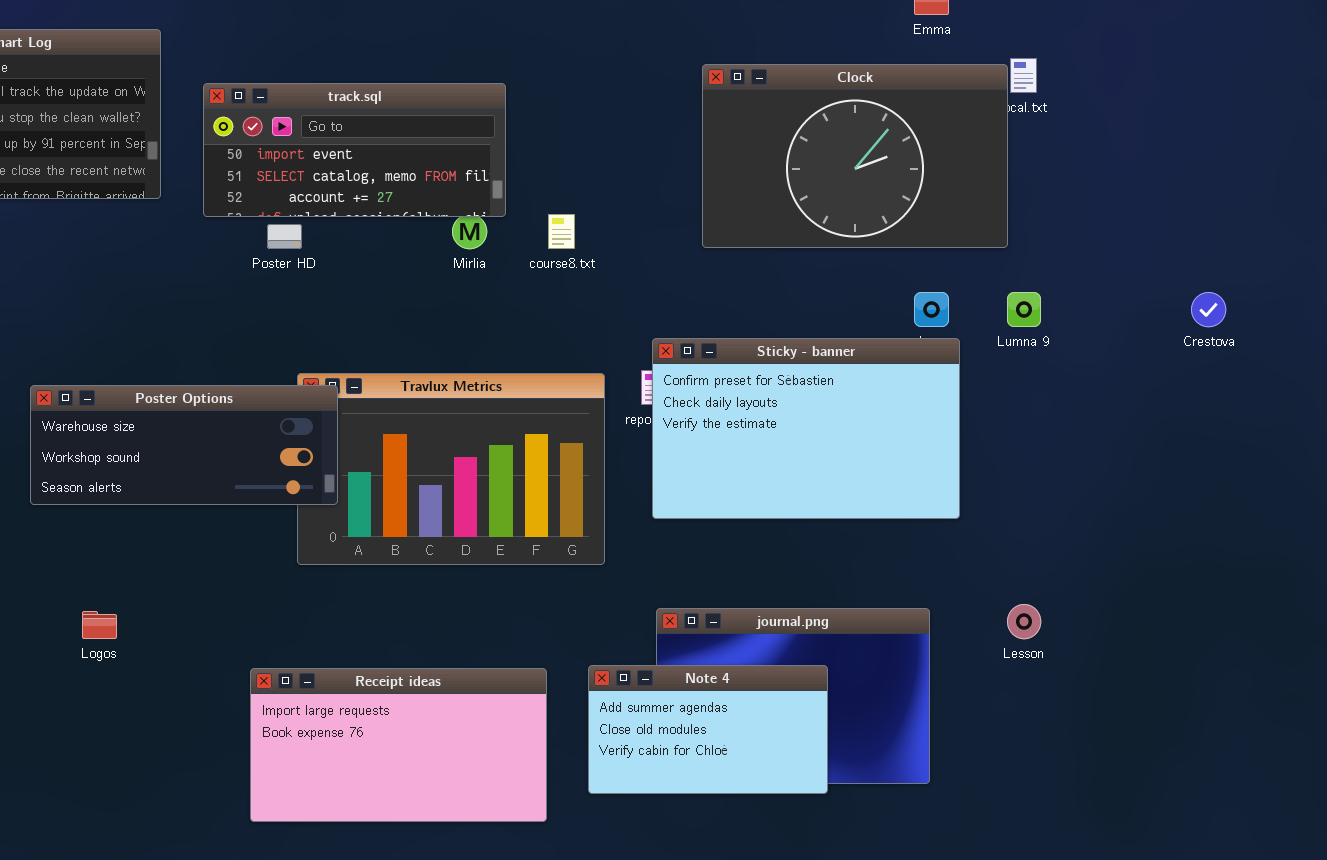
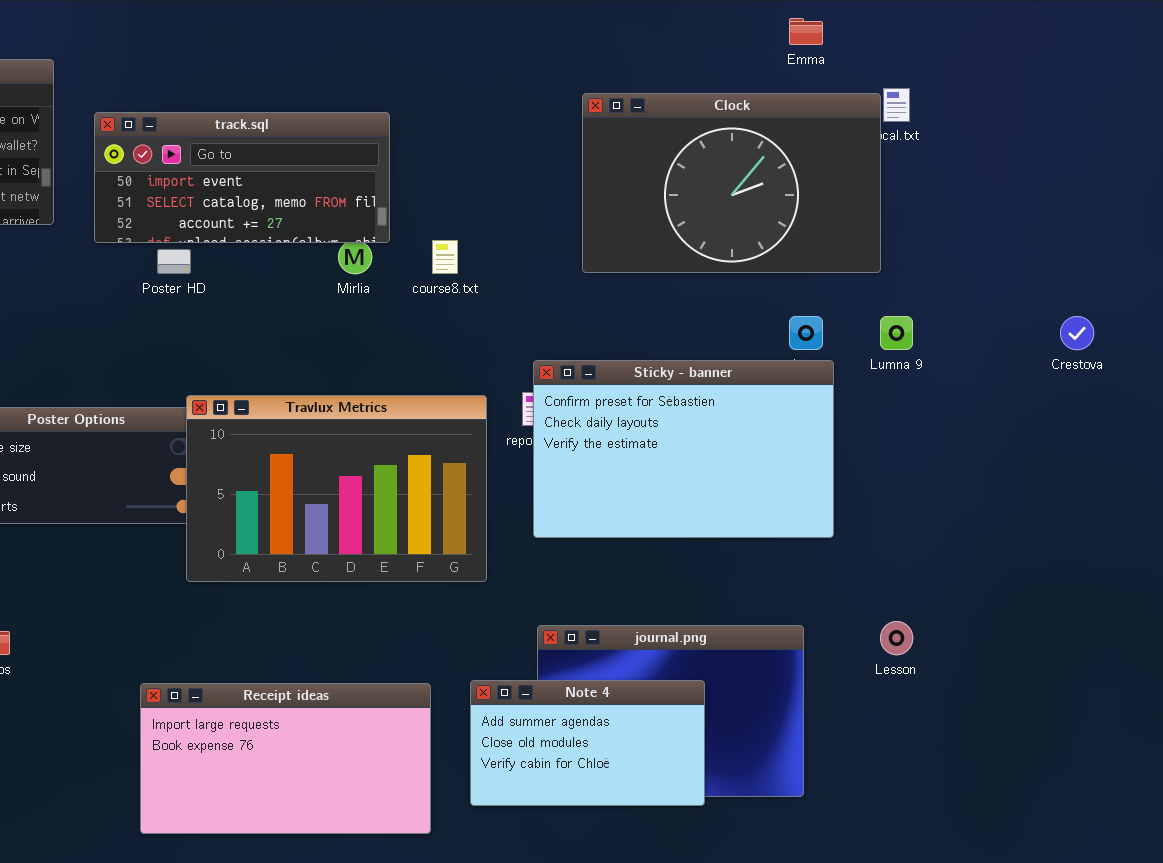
Travlux Metrics: [297,373,605,565] -> [186,395,487,582], raised

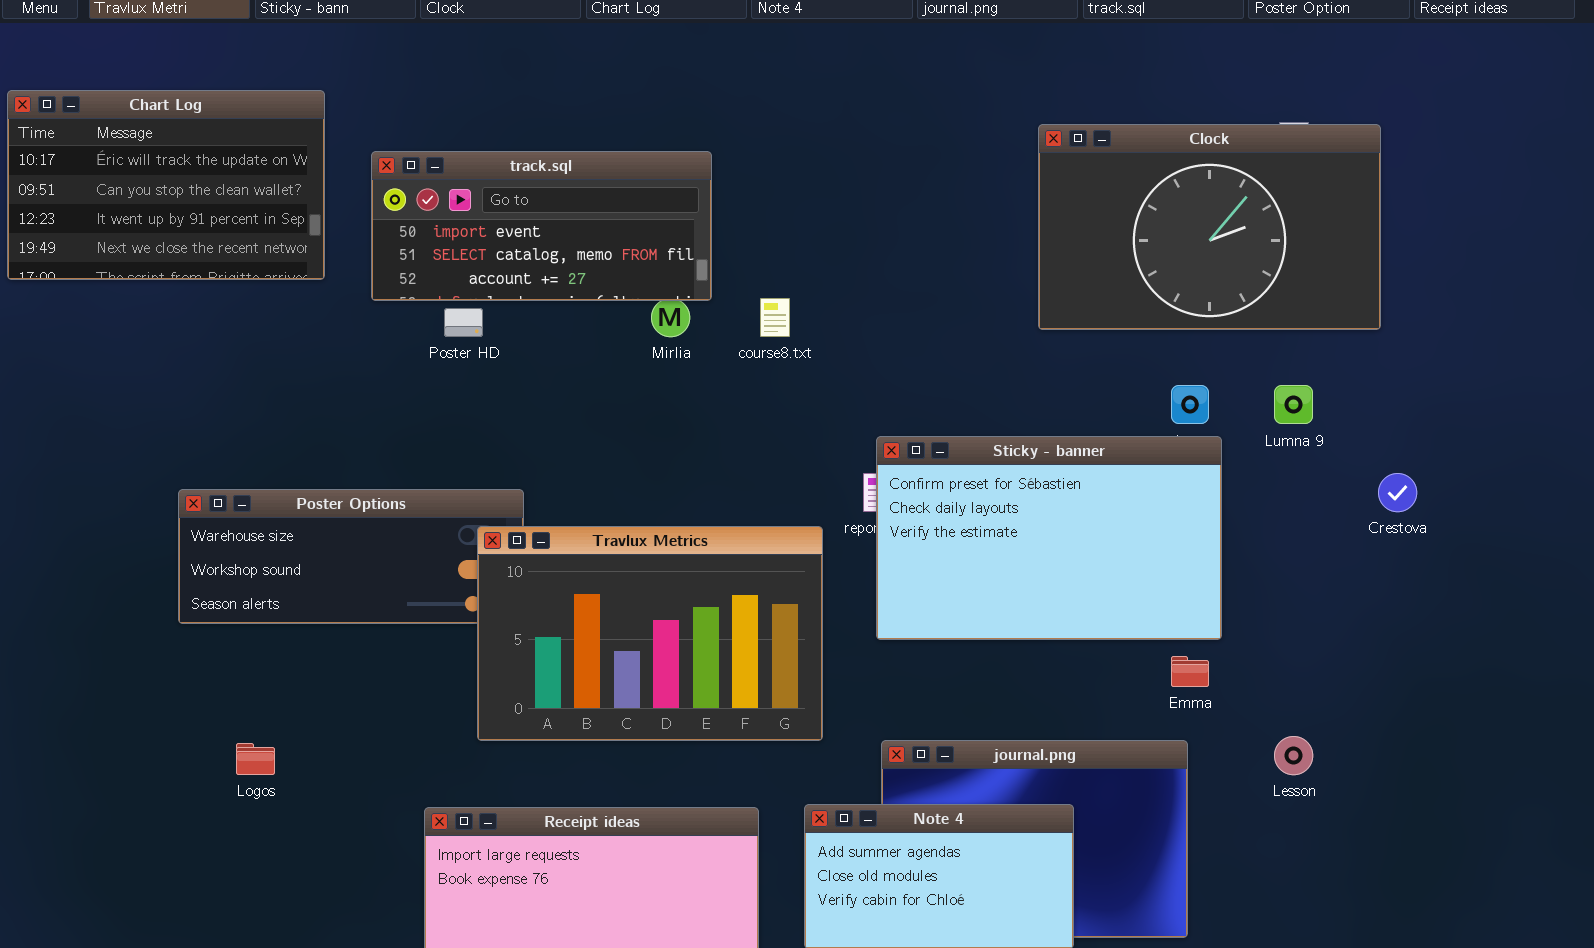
Emma: [789,18,823,45] -> [1171,656,1209,687], moved
Clock: [582,93,881,273] -> [1038,124,1381,330], moved
Crestova: [1060,316,1094,350] -> [1378,473,1417,512], moved
Travlux Metrics: [186,395,487,582] -> [477,526,823,741], moved

